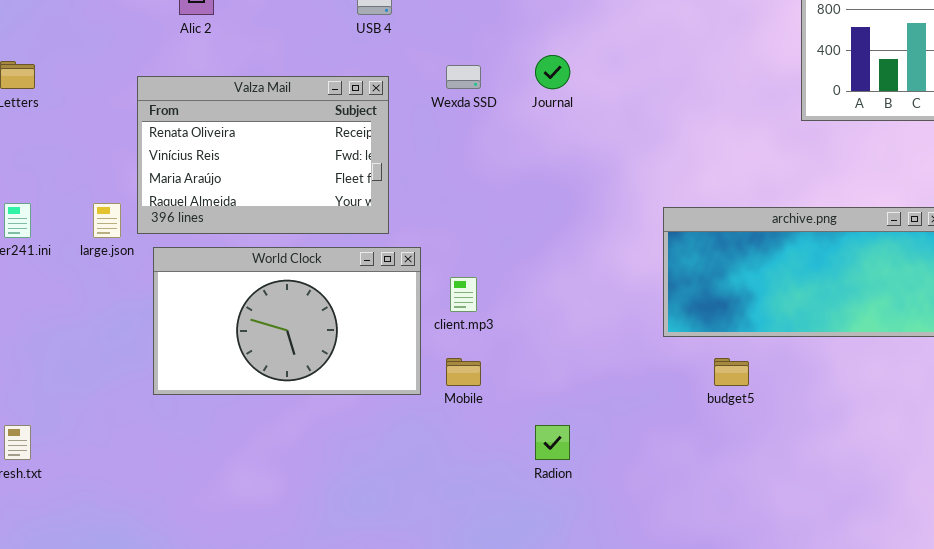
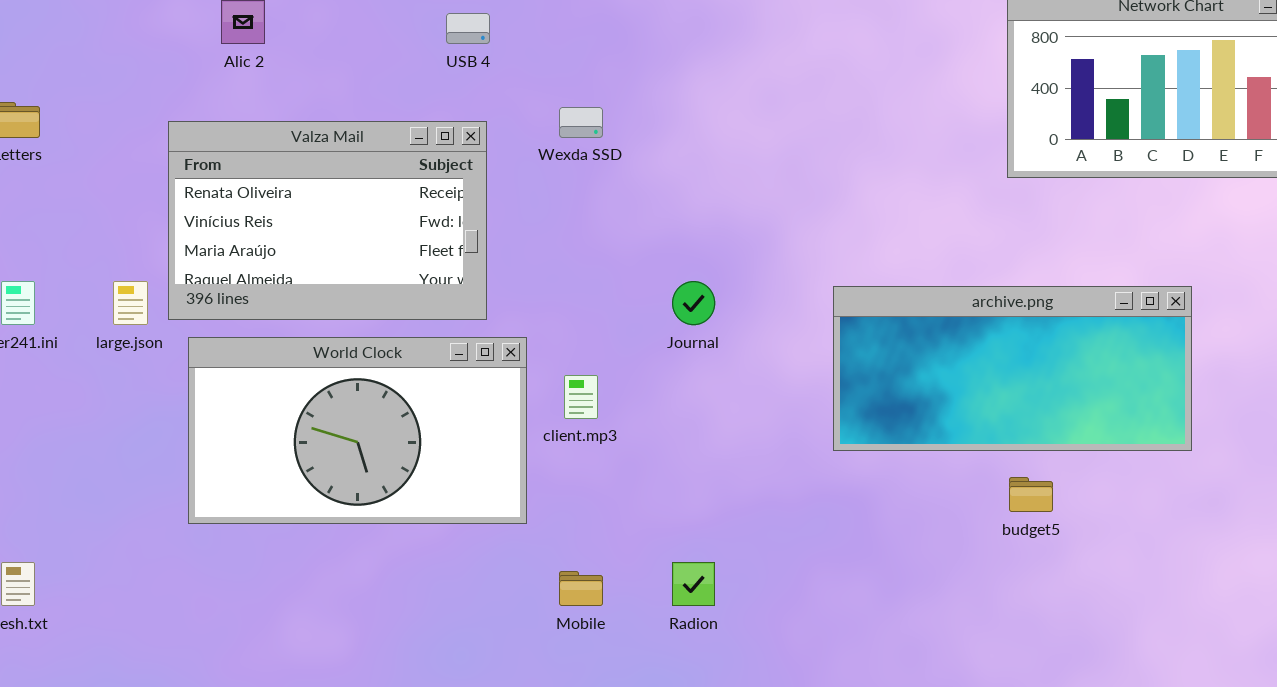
Journal: [535,55,570,89] -> [672,281,715,325], moved
Mobile: [446,358,481,386] -> [559,571,603,606], moved
budget5: [714,358,749,386] -> [1009,477,1053,512], moved

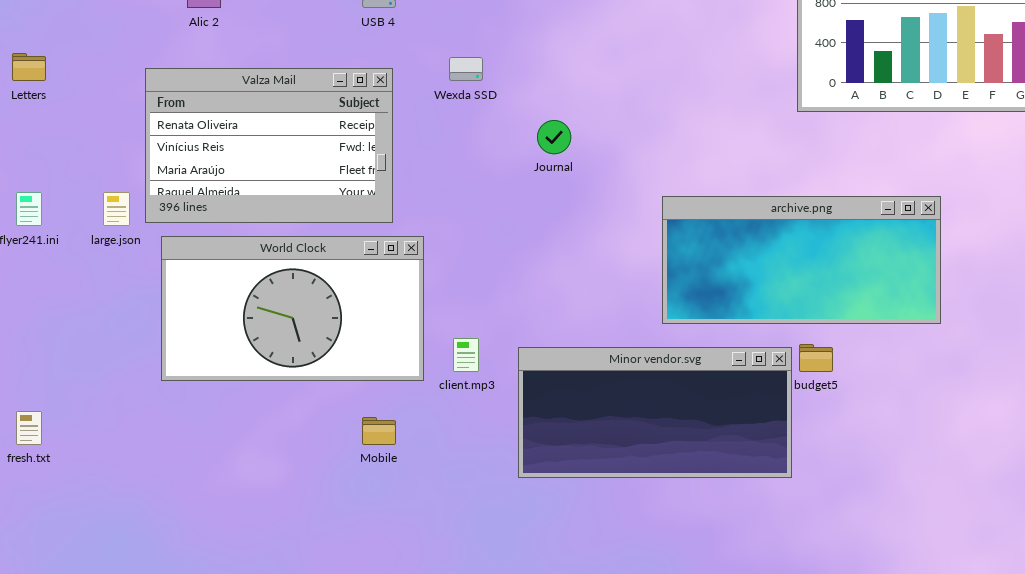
Journal: [672,281,715,325] -> [537,120,571,154], moved
client.mp3: [564,375,598,419] -> [453,338,479,372], moved
Minor vendor.svg: none -> [518,347,792,478], opened
Mobile: [559,571,603,606] -> [362,417,396,445], moved

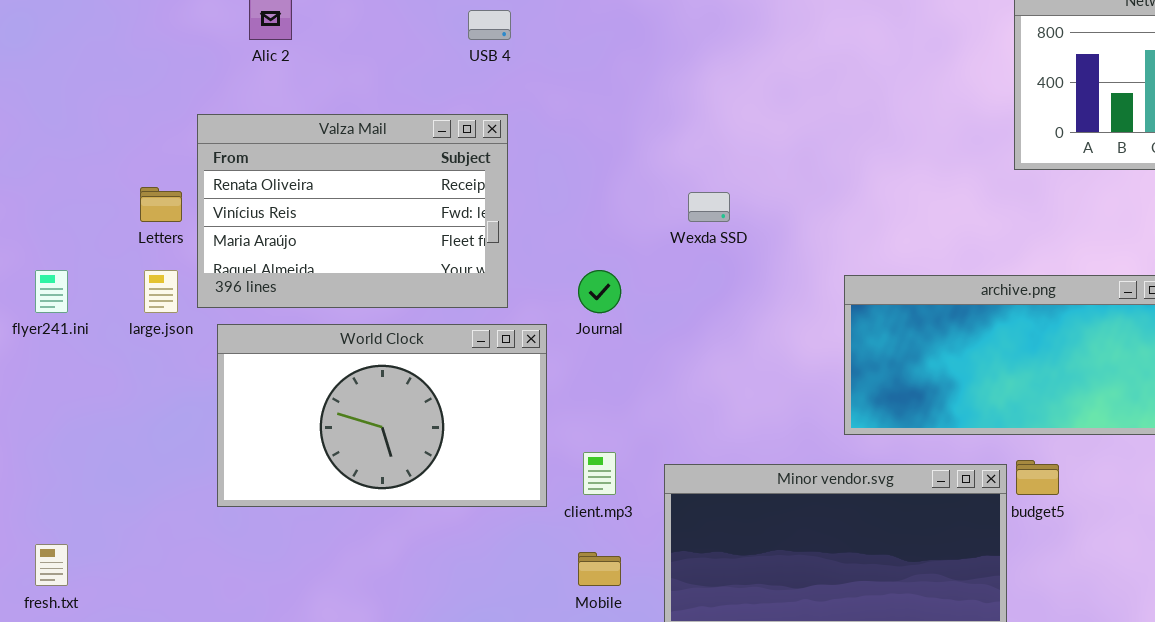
Letters: [12,53,46,81] -> [140,187,182,222], moved
Wexda SSD: [449,57,483,81] -> [688,192,730,222], moved
Journal: [537,120,571,154] -> [578,270,621,313], moved
Mobile: [362,417,396,445] -> [578,552,621,586], moved

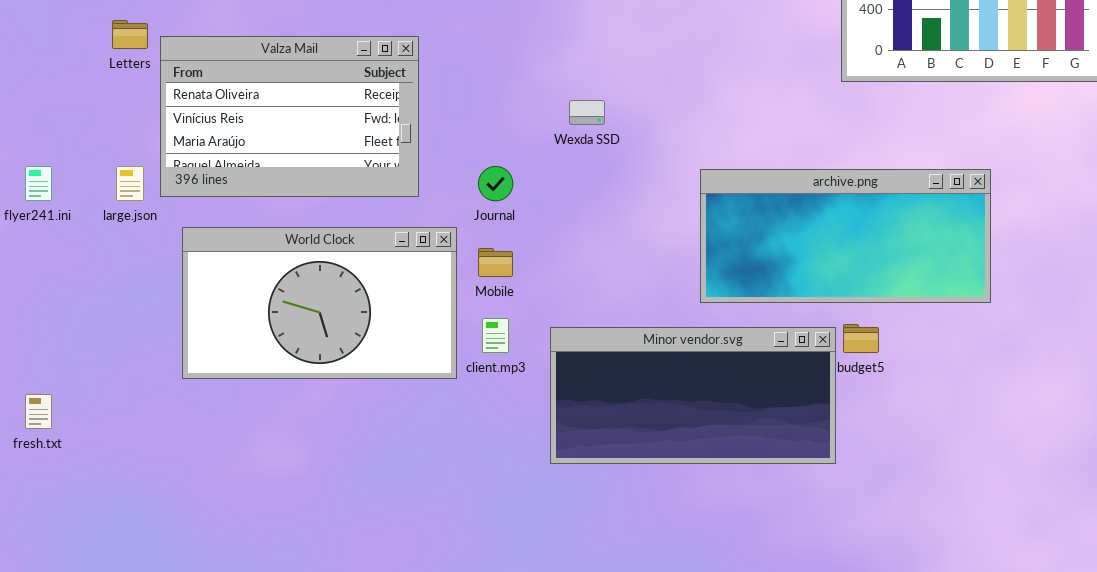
Letters: [140,187,182,222] -> [112,20,148,49], moved
World Clock: [217,324,547,507] -> [182,227,457,379], moved
Mobile: [578,552,621,586] -> [478,248,513,277], moved

